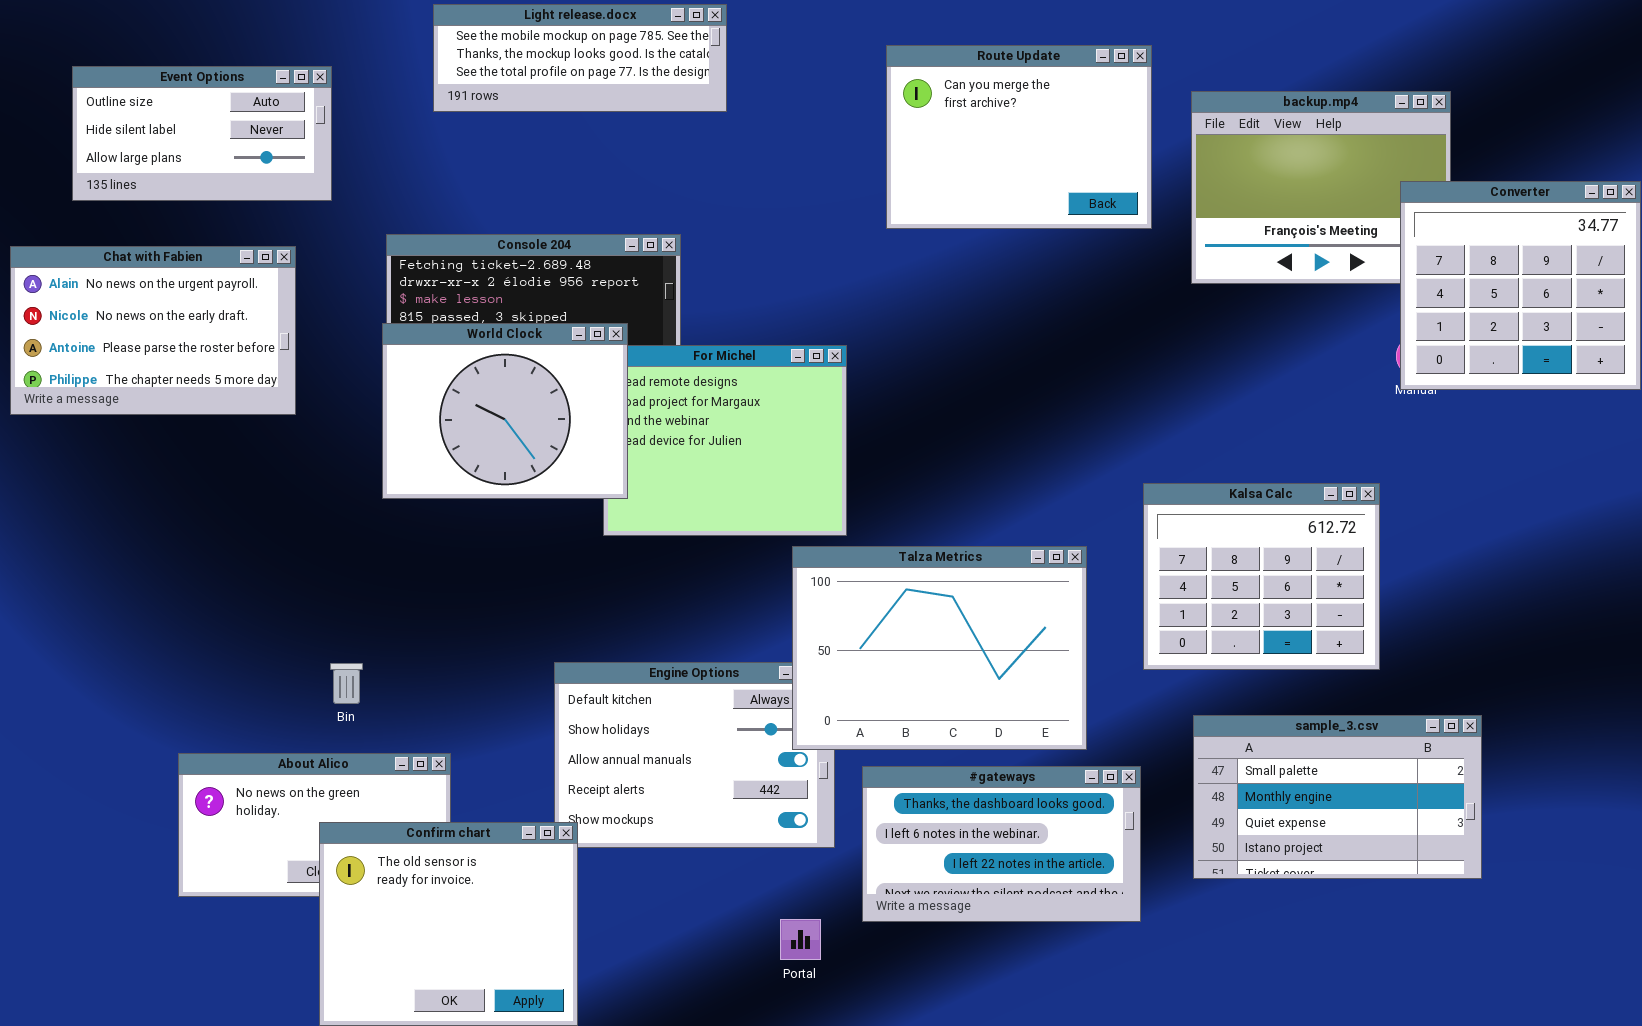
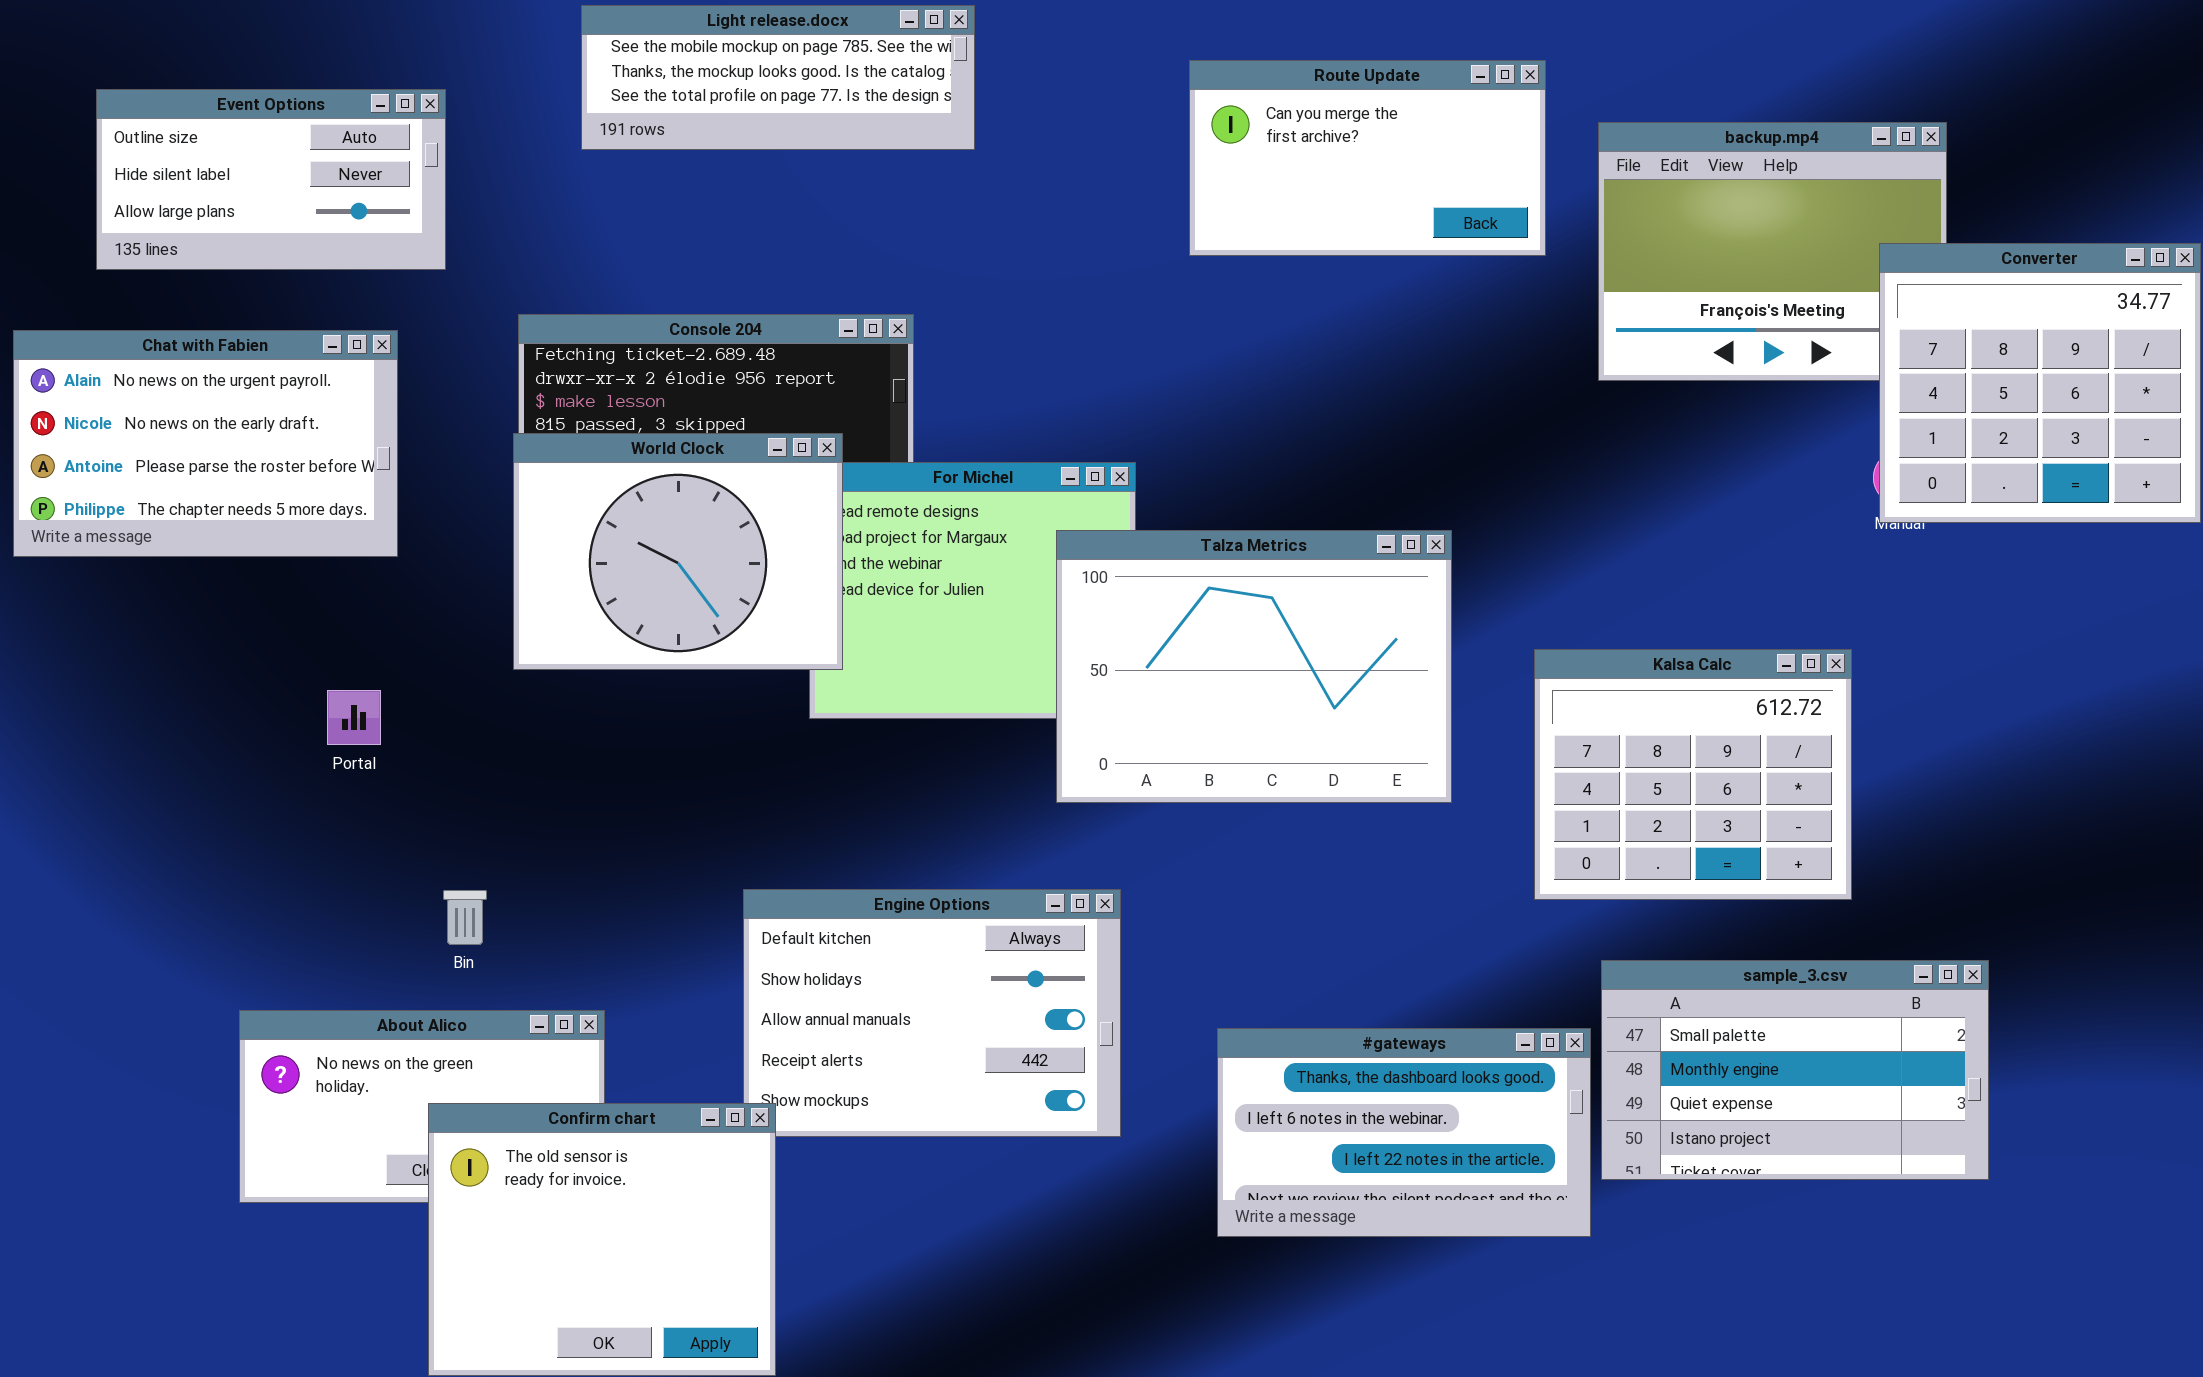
Route Update: [886,45,1152,229] -> [1189,60,1546,256], resized
Talza Metrics: [792,546,1087,750] -> [1056,530,1452,803], moved
#gateways: [862,766,1141,922] -> [1217,1028,1591,1237], moved
Portal: [780,919,821,960] -> [327,690,381,745], moved

